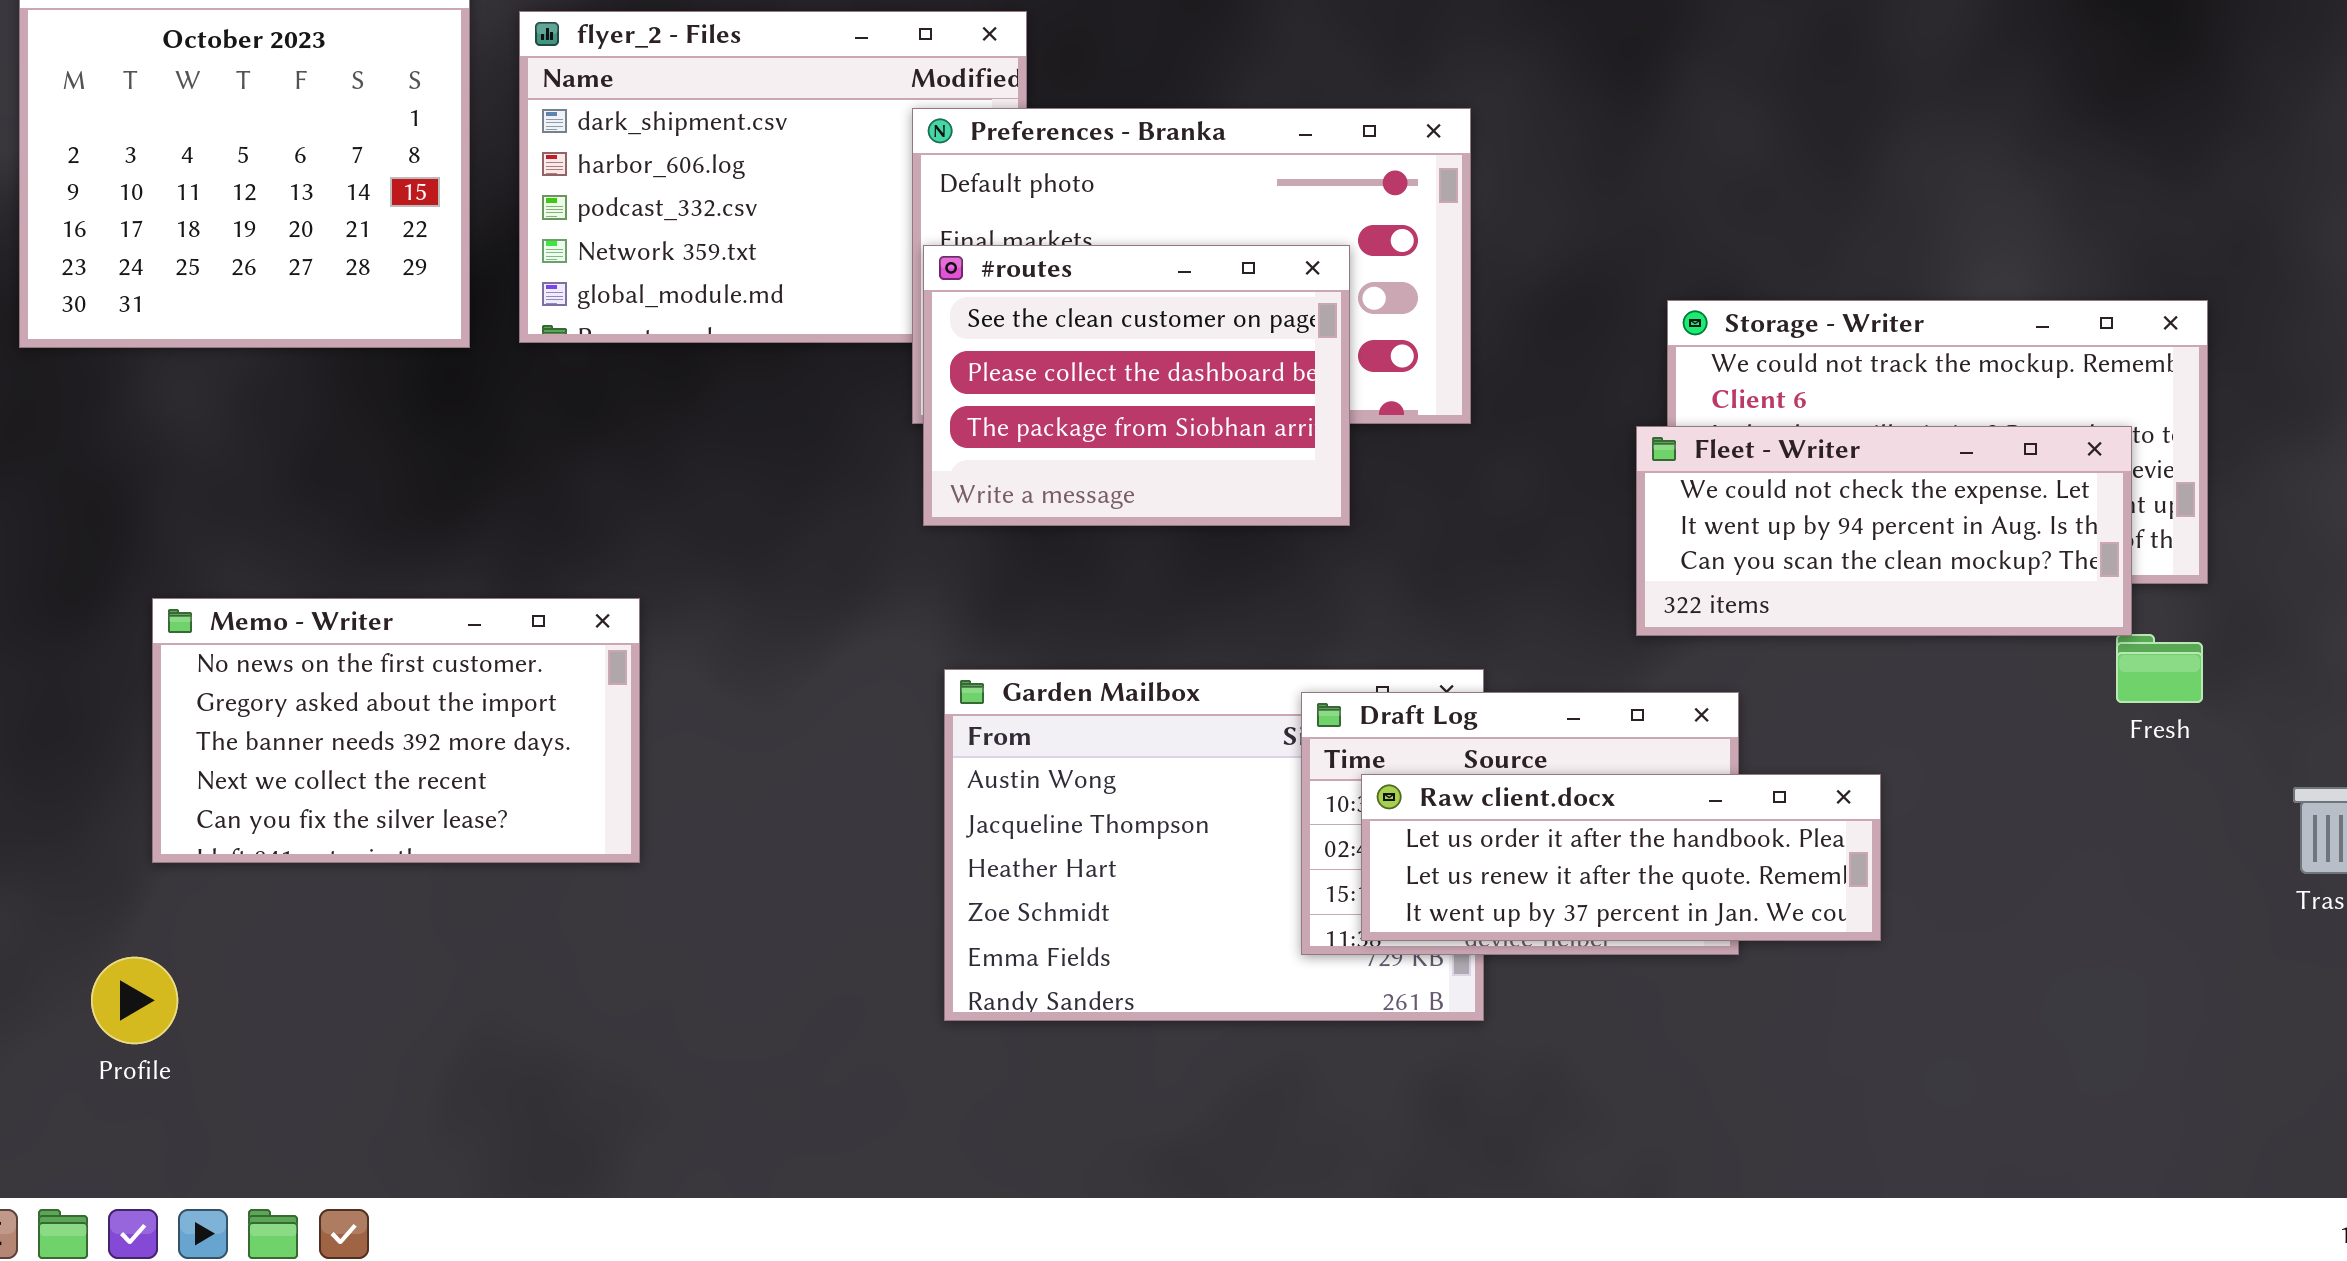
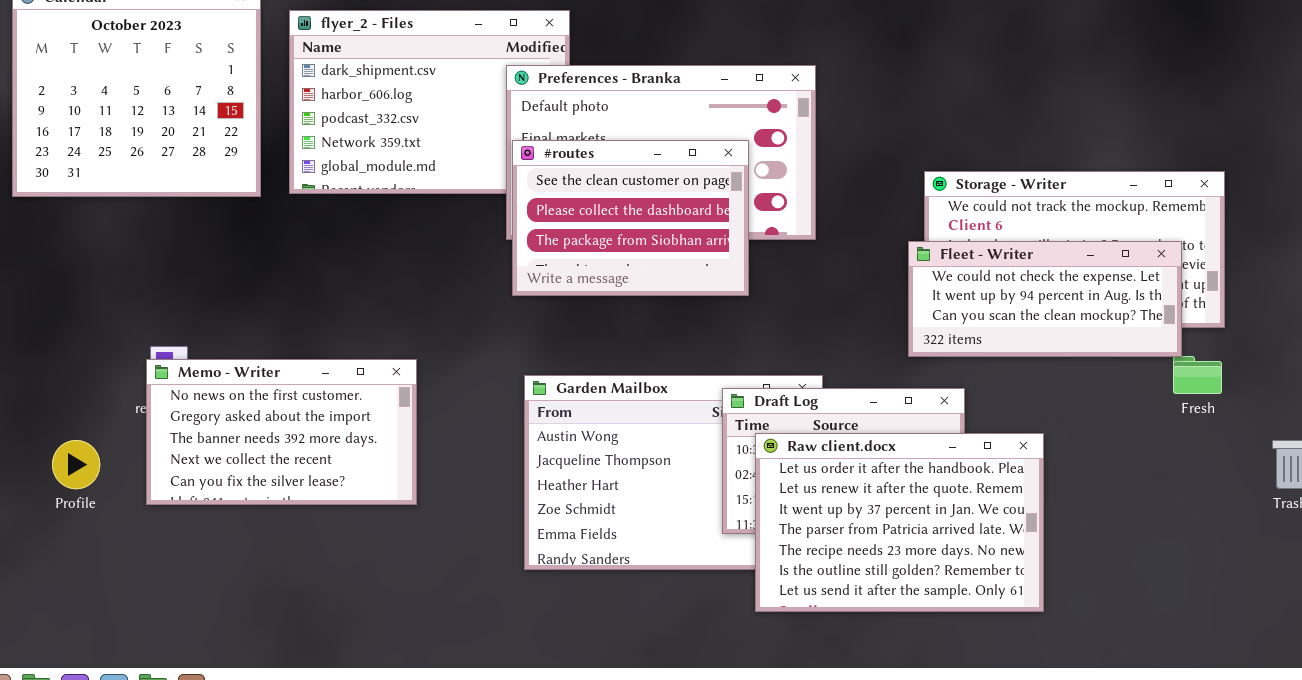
Memo - Writer: [152,598,640,863] -> [146,359,417,505], moved
Raw client.docx: [1361,774,1881,941] -> [755,433,1044,612], resized
Profile: [91,957,178,1044] -> [52,440,100,489], moved

